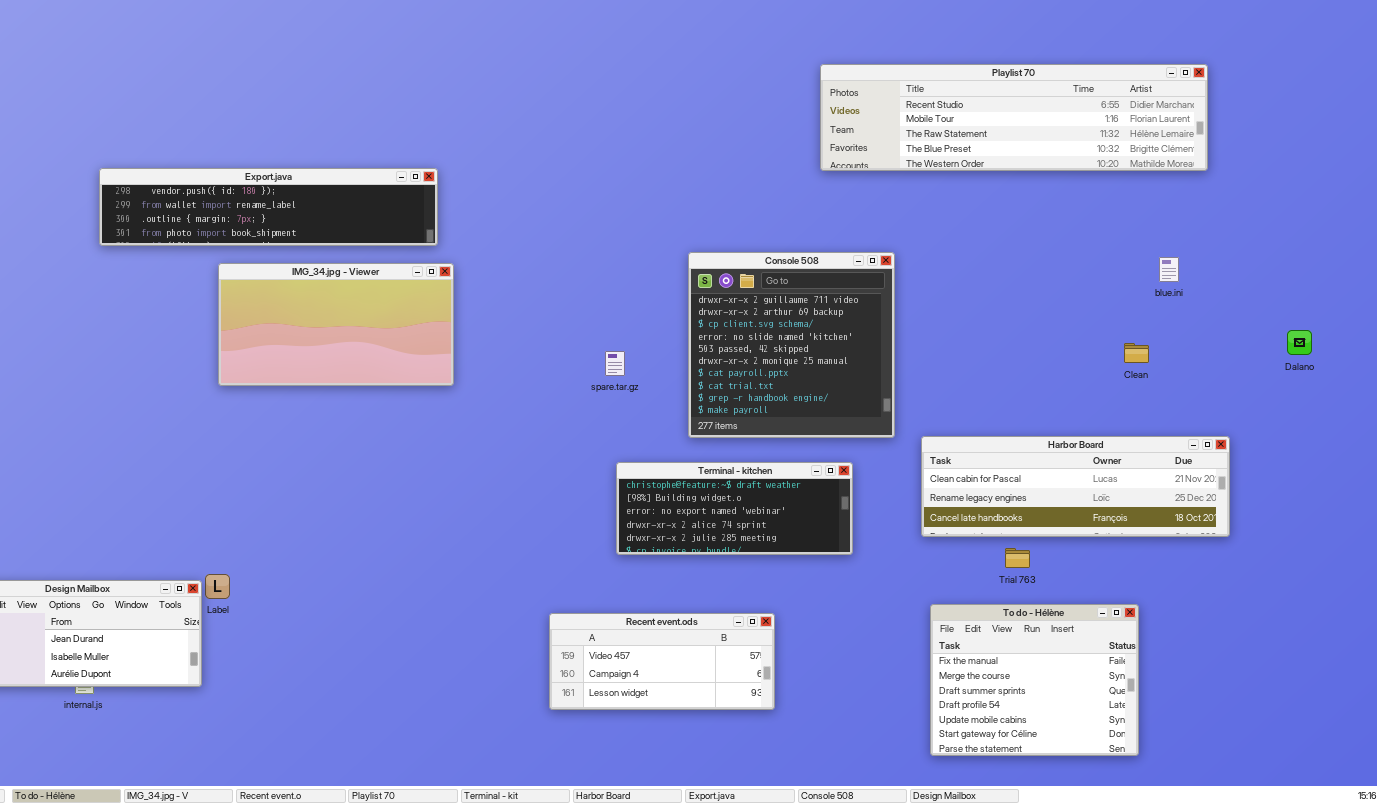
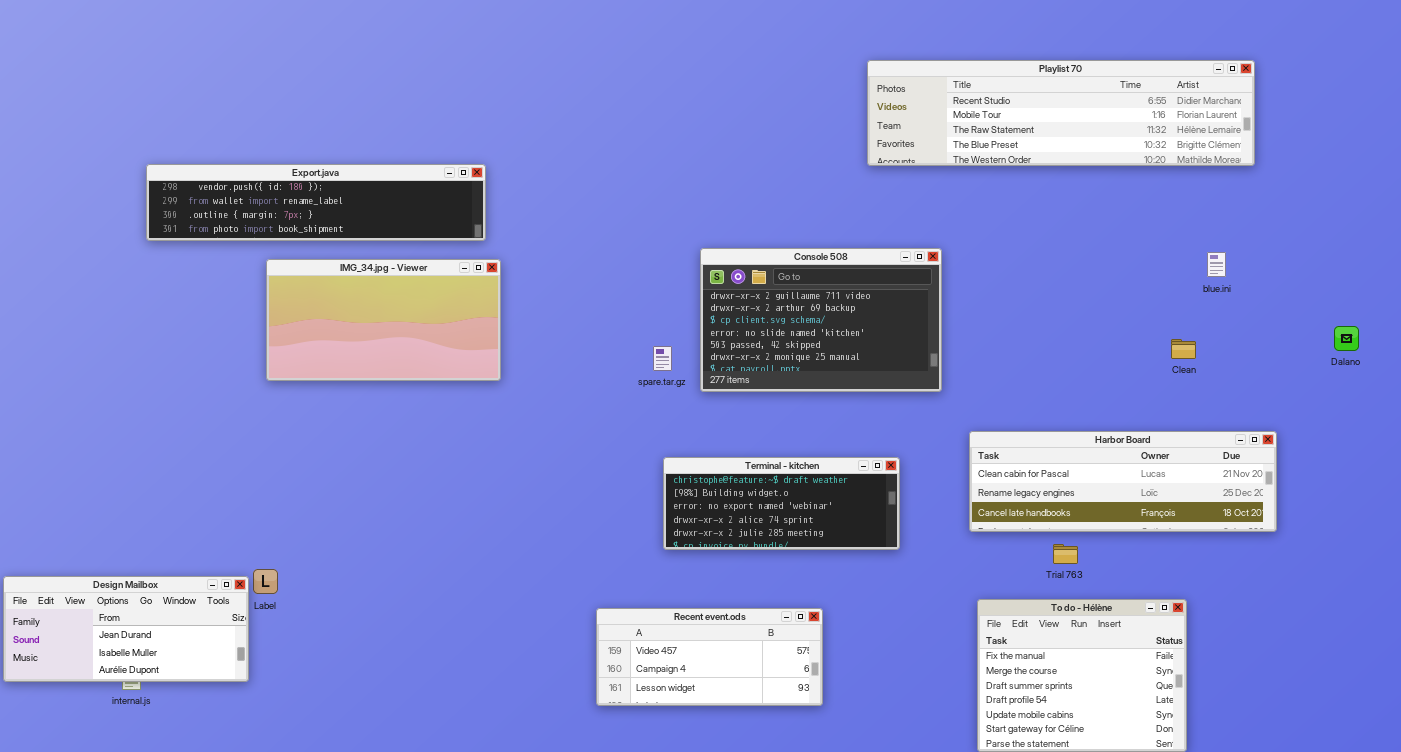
Console 508: [688,252,895,438] -> [700,248,942,392], resized

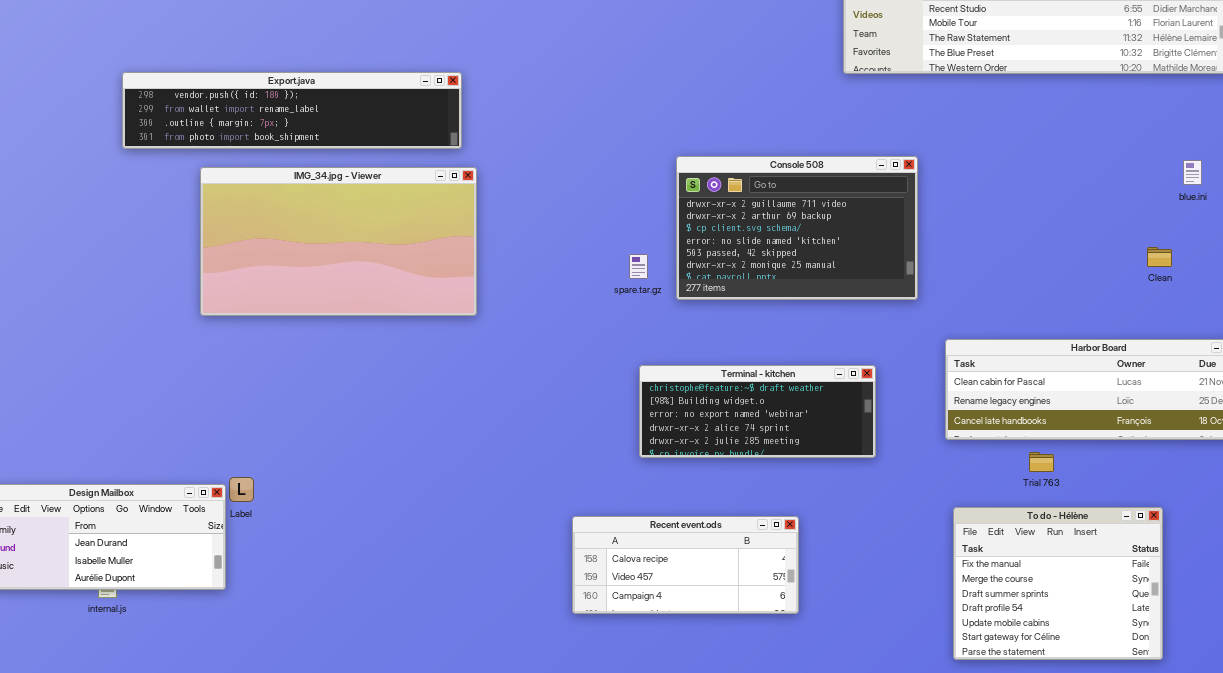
IMG_34.jpg - Viewer: [266,259,501,381] -> [200,167,477,316], resized
Recent event.ods: [596,608,823,706] -> [572,516,799,614], scrolled up 1 row

